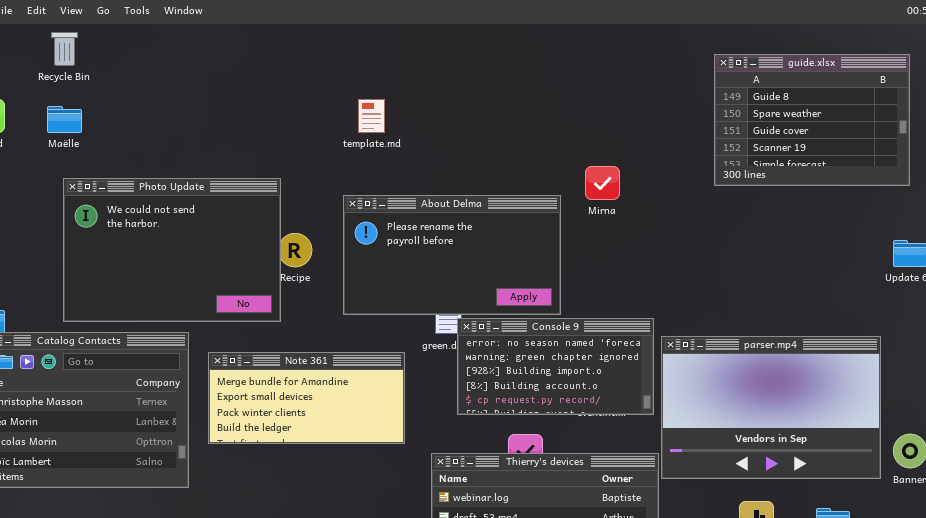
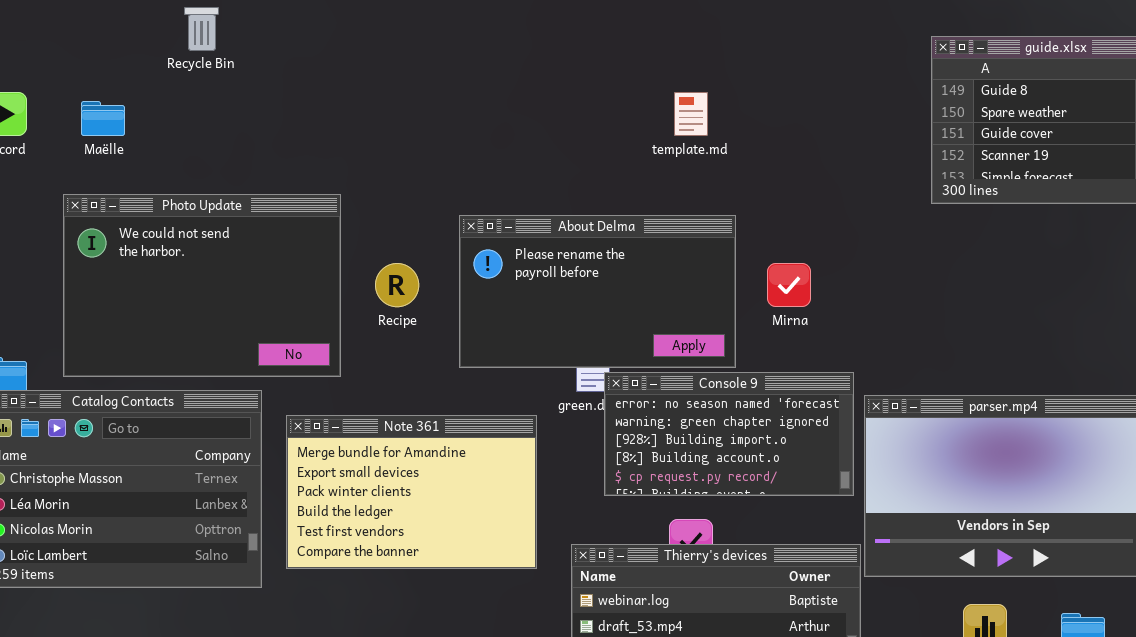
Recycle Bin: [51,32,78,66] -> [184,7,219,51], moved
template.md: [358,99,385,133] -> [674,92,708,136], moved
Mirna: [585,166,620,200] -> [767,263,811,307], moved
Photo Update: [63,178,281,322] -> [63,194,341,377], moved
Note 361: [208,352,405,444] -> [286,415,537,569], resized

